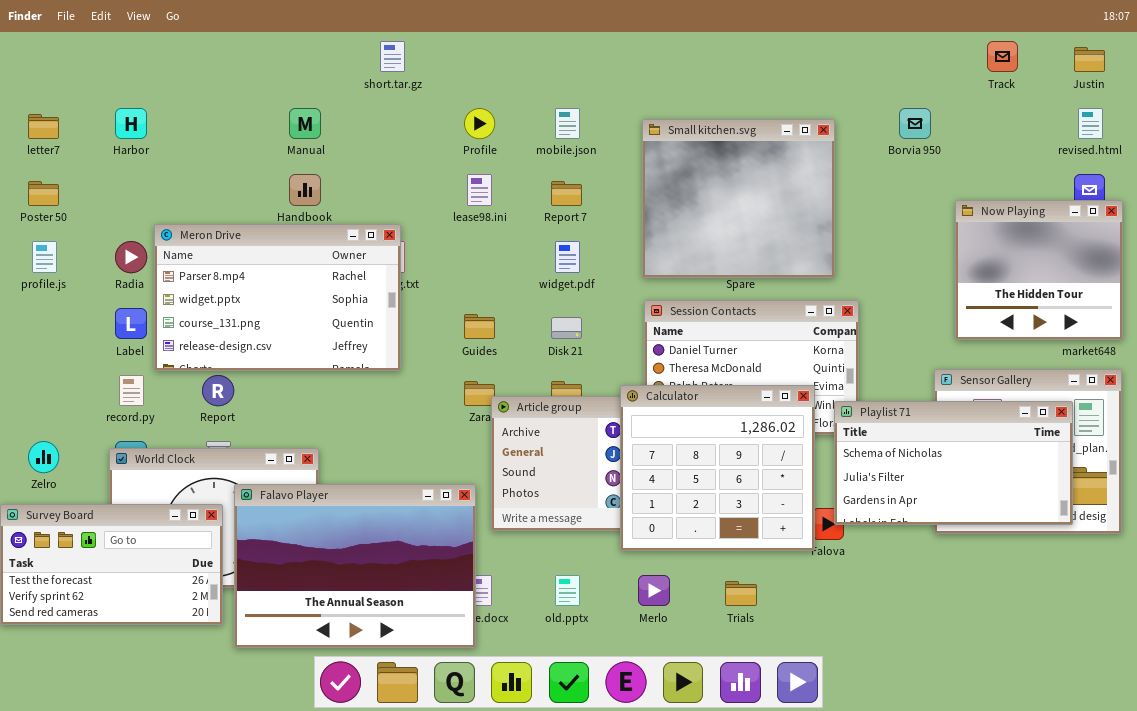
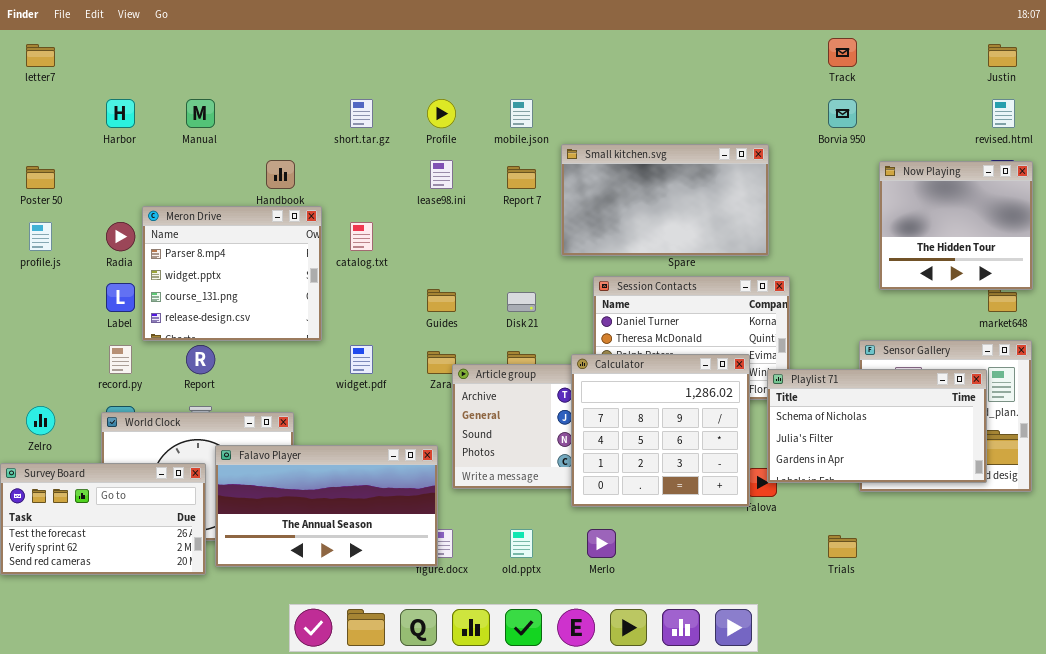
short.tar.gz: [380,41,405,72] -> [350,99,373,128], moved
Track: [987,41,1018,72] -> [828,38,857,67], moved
Manual: [289,108,321,139] -> [186,99,215,128], moved
letter7: [28,114,59,139] -> [26,44,55,67], moved
Small kitchen.svg: [642,119,835,278] -> [561,144,769,256], resized
Now Playing: [955,200,1123,340] -> [879,161,1033,290], moved
Meron Drive: [154,224,401,371] -> [142,206,322,341], resized
widget.pdf: [555,241,580,273] -> [350,345,373,374], moved
Falavo Player: [234,484,476,648] -> [215,445,438,567], resized
Trials: [725,581,757,606] -> [828,535,857,558], moved

